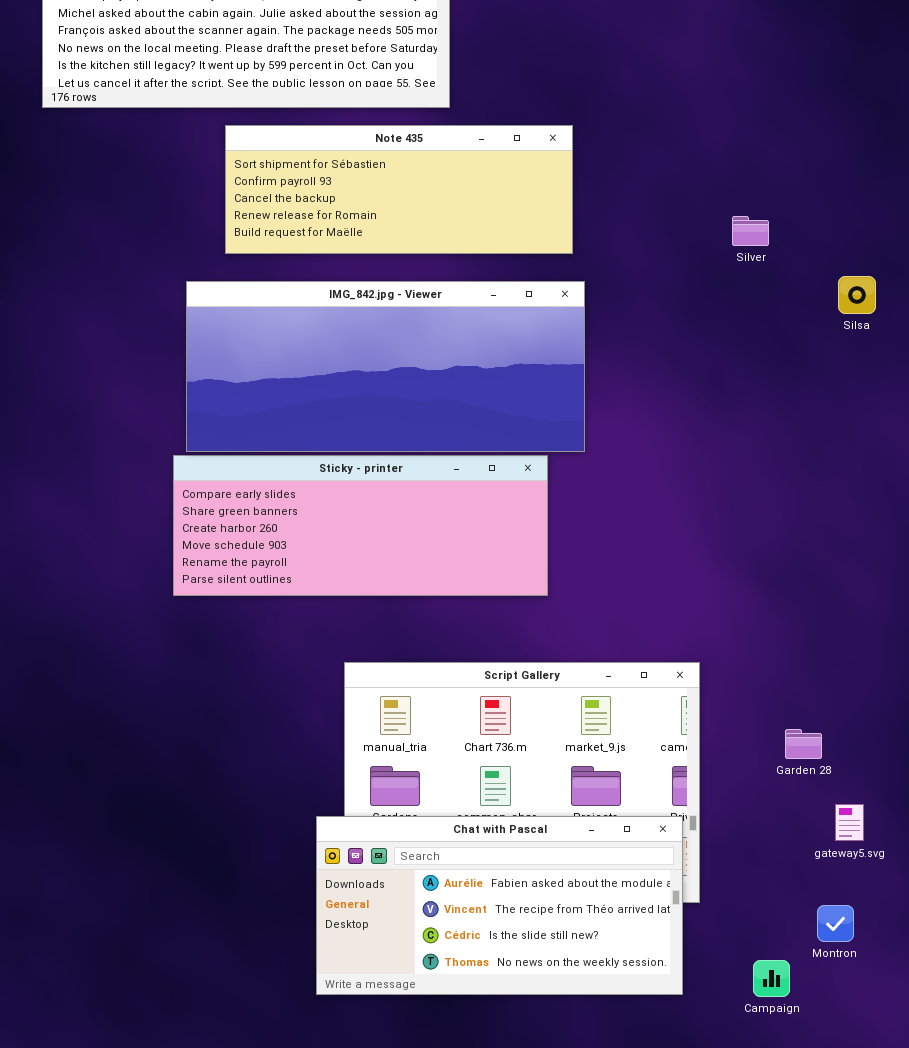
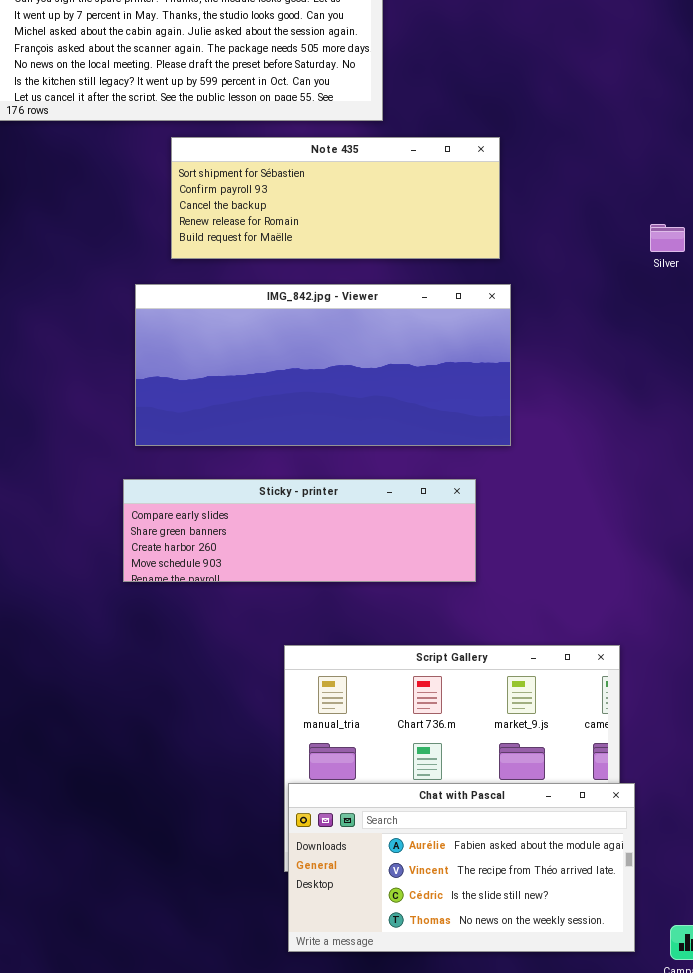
Sticky - printer: [173,455,548,596] -> [123,479,476,582], resized
Chat with Pascal: [316,816,683,995] -> [288,783,635,952], moved

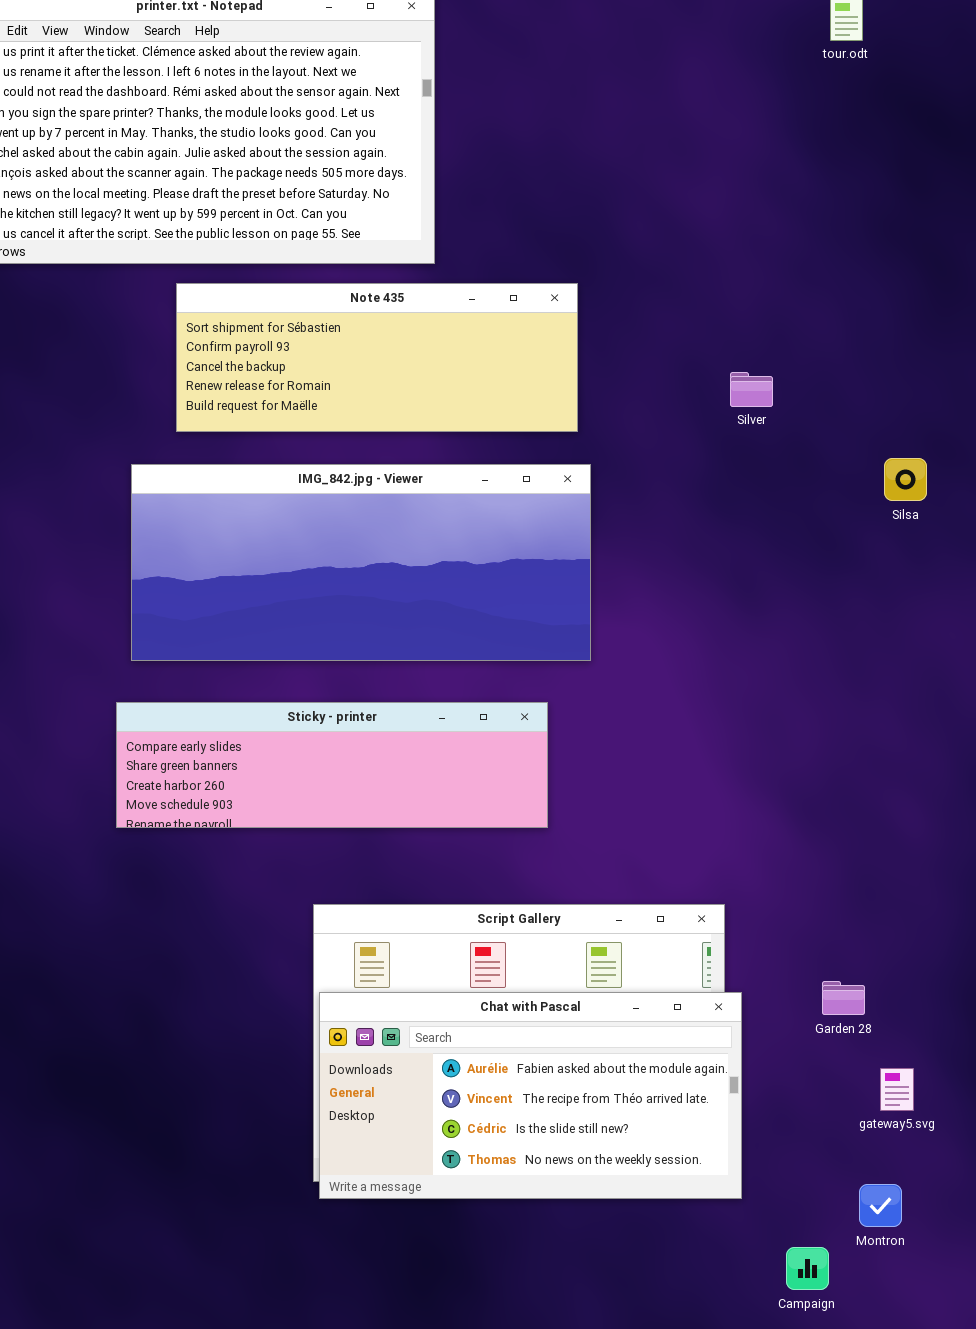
Silver: [650,224,685,252] -> [730,372,773,407], moved
Chat with Pascal: [288,783,635,952] -> [319,992,742,1199], moved

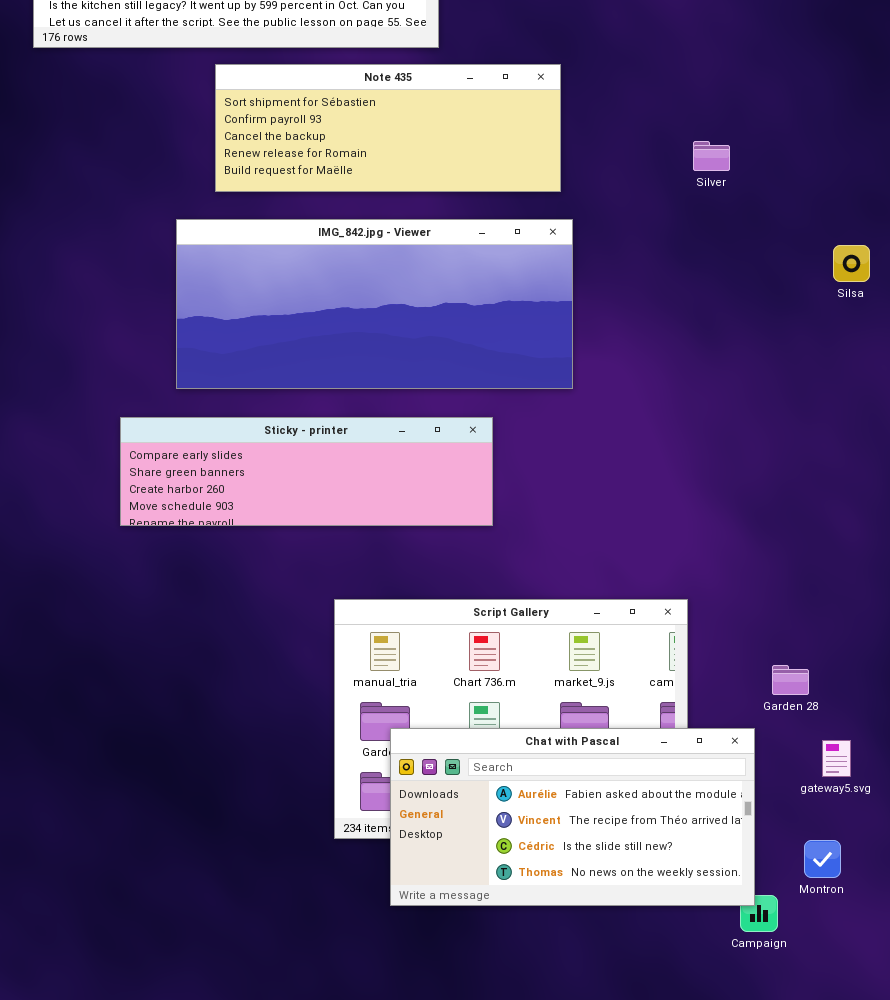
Silsa: [884,458,927,501] -> [833,245,870,282], moved
Sticky - printer: [116,702,548,828] -> [120,417,493,526], moved
Chat with Pascal: [319,992,742,1199] -> [390,728,755,906], moved

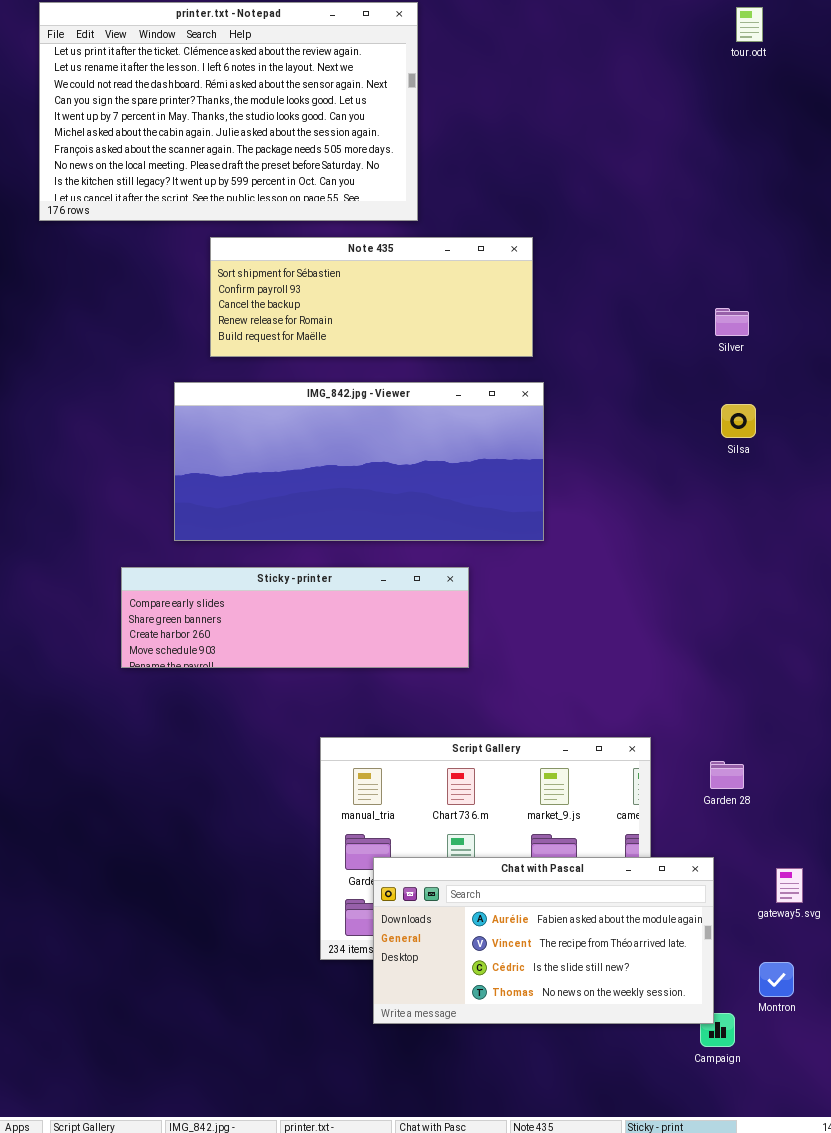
Silver: [693,141,730,171] -> [715,308,749,336], moved
Silsa: [833,245,870,282] -> [721,404,756,438], moved
Garden 28: [772,665,809,695] -> [710,761,744,789], moved

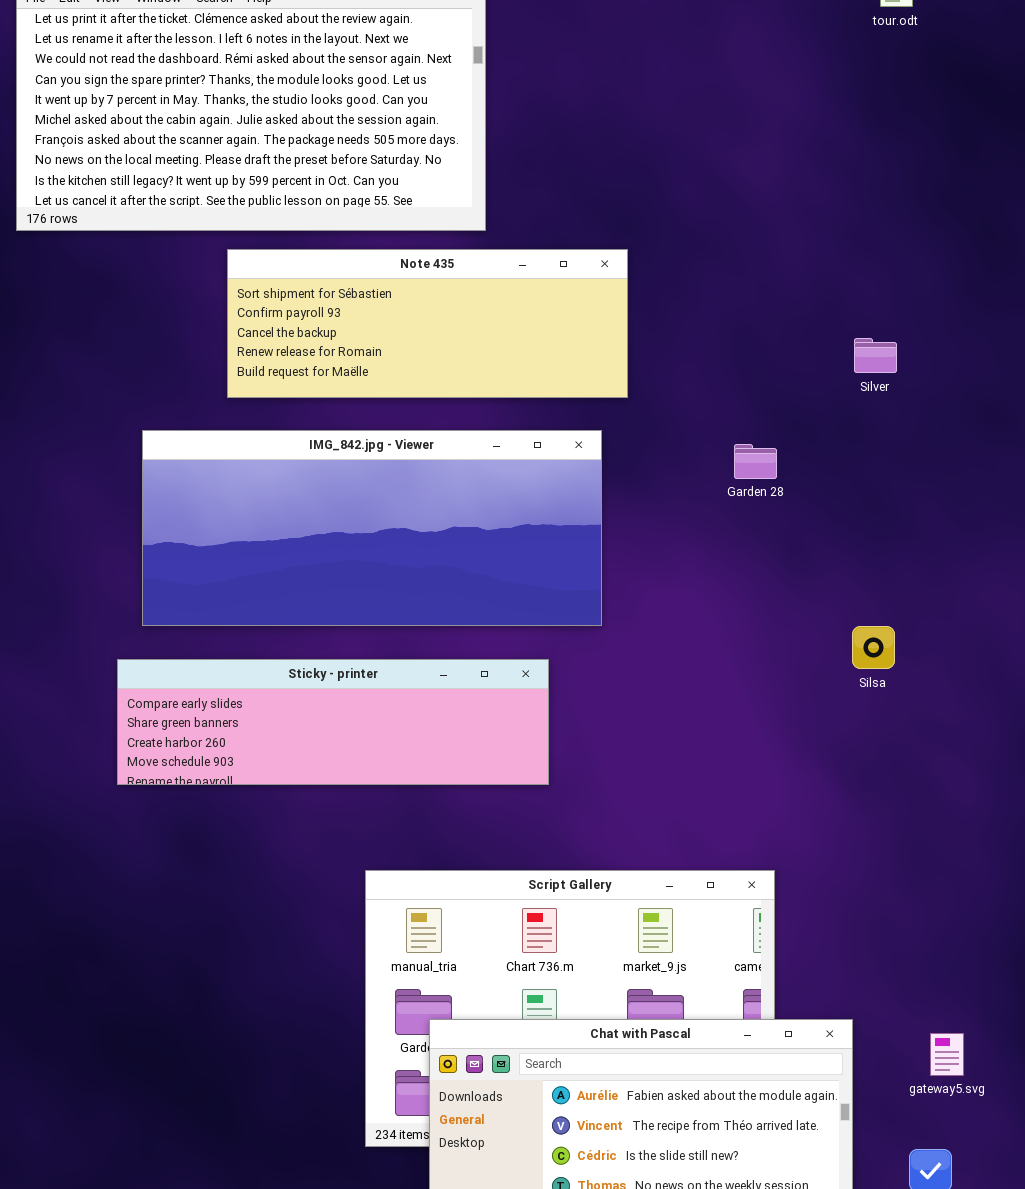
IMG_842.jpg - Viewer: [174,382,544,541] -> [142,430,602,626], moved
Silsa: [721,404,756,438] -> [852,626,895,669], moved
Garden 28: [710,761,744,789] -> [734,444,777,479], moved

